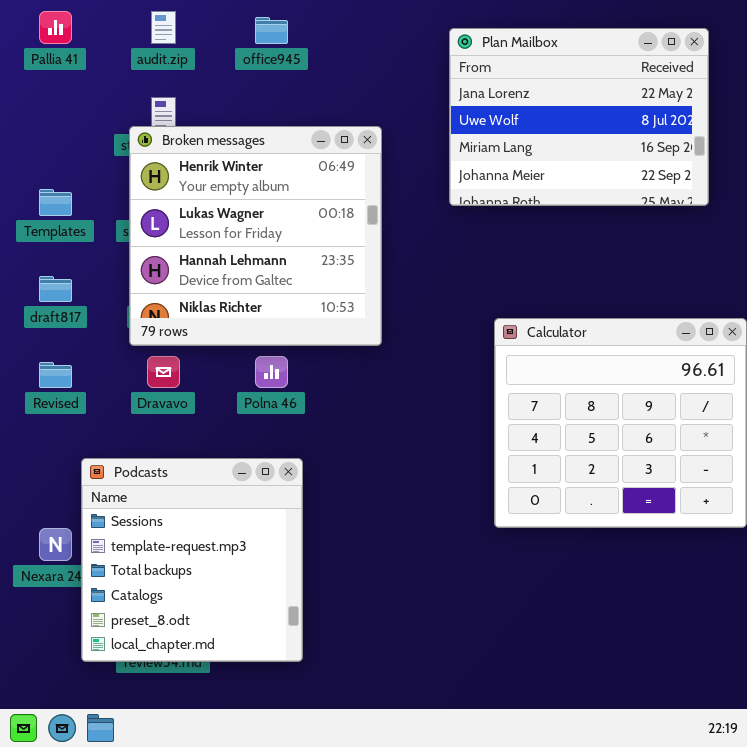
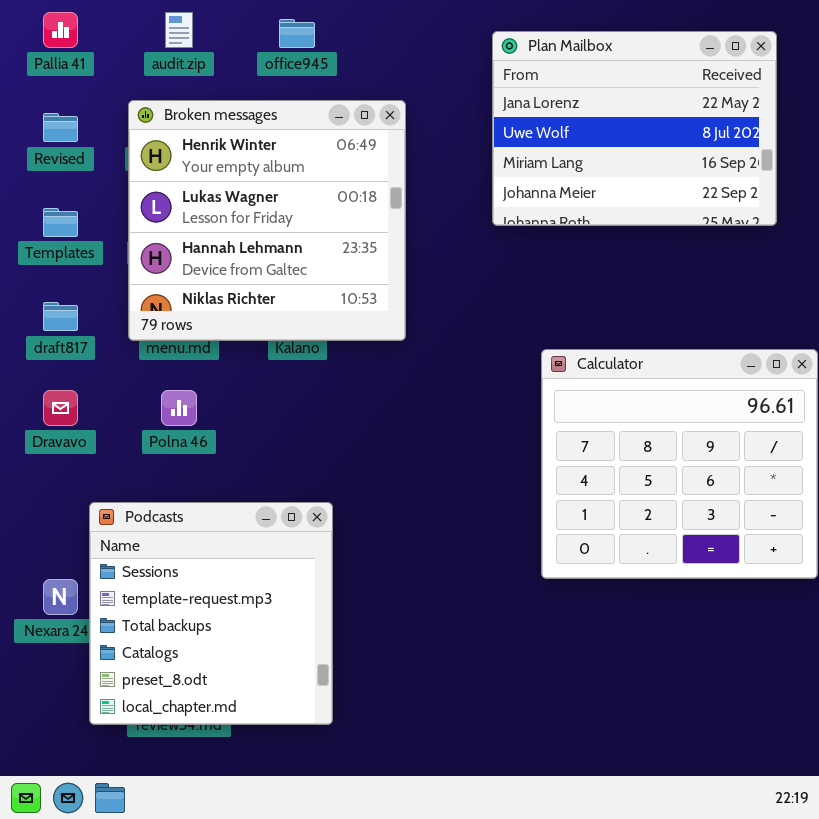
Broken messages: [129,126,382,346] -> [128,100,406,341], moved
Dravavo: [147,356,180,388] -> [43,390,78,426], moved
Polna 46: [255,356,288,388] -> [161,390,197,426], moved
Revised: [39,362,72,388] -> [43,113,78,142], moved

